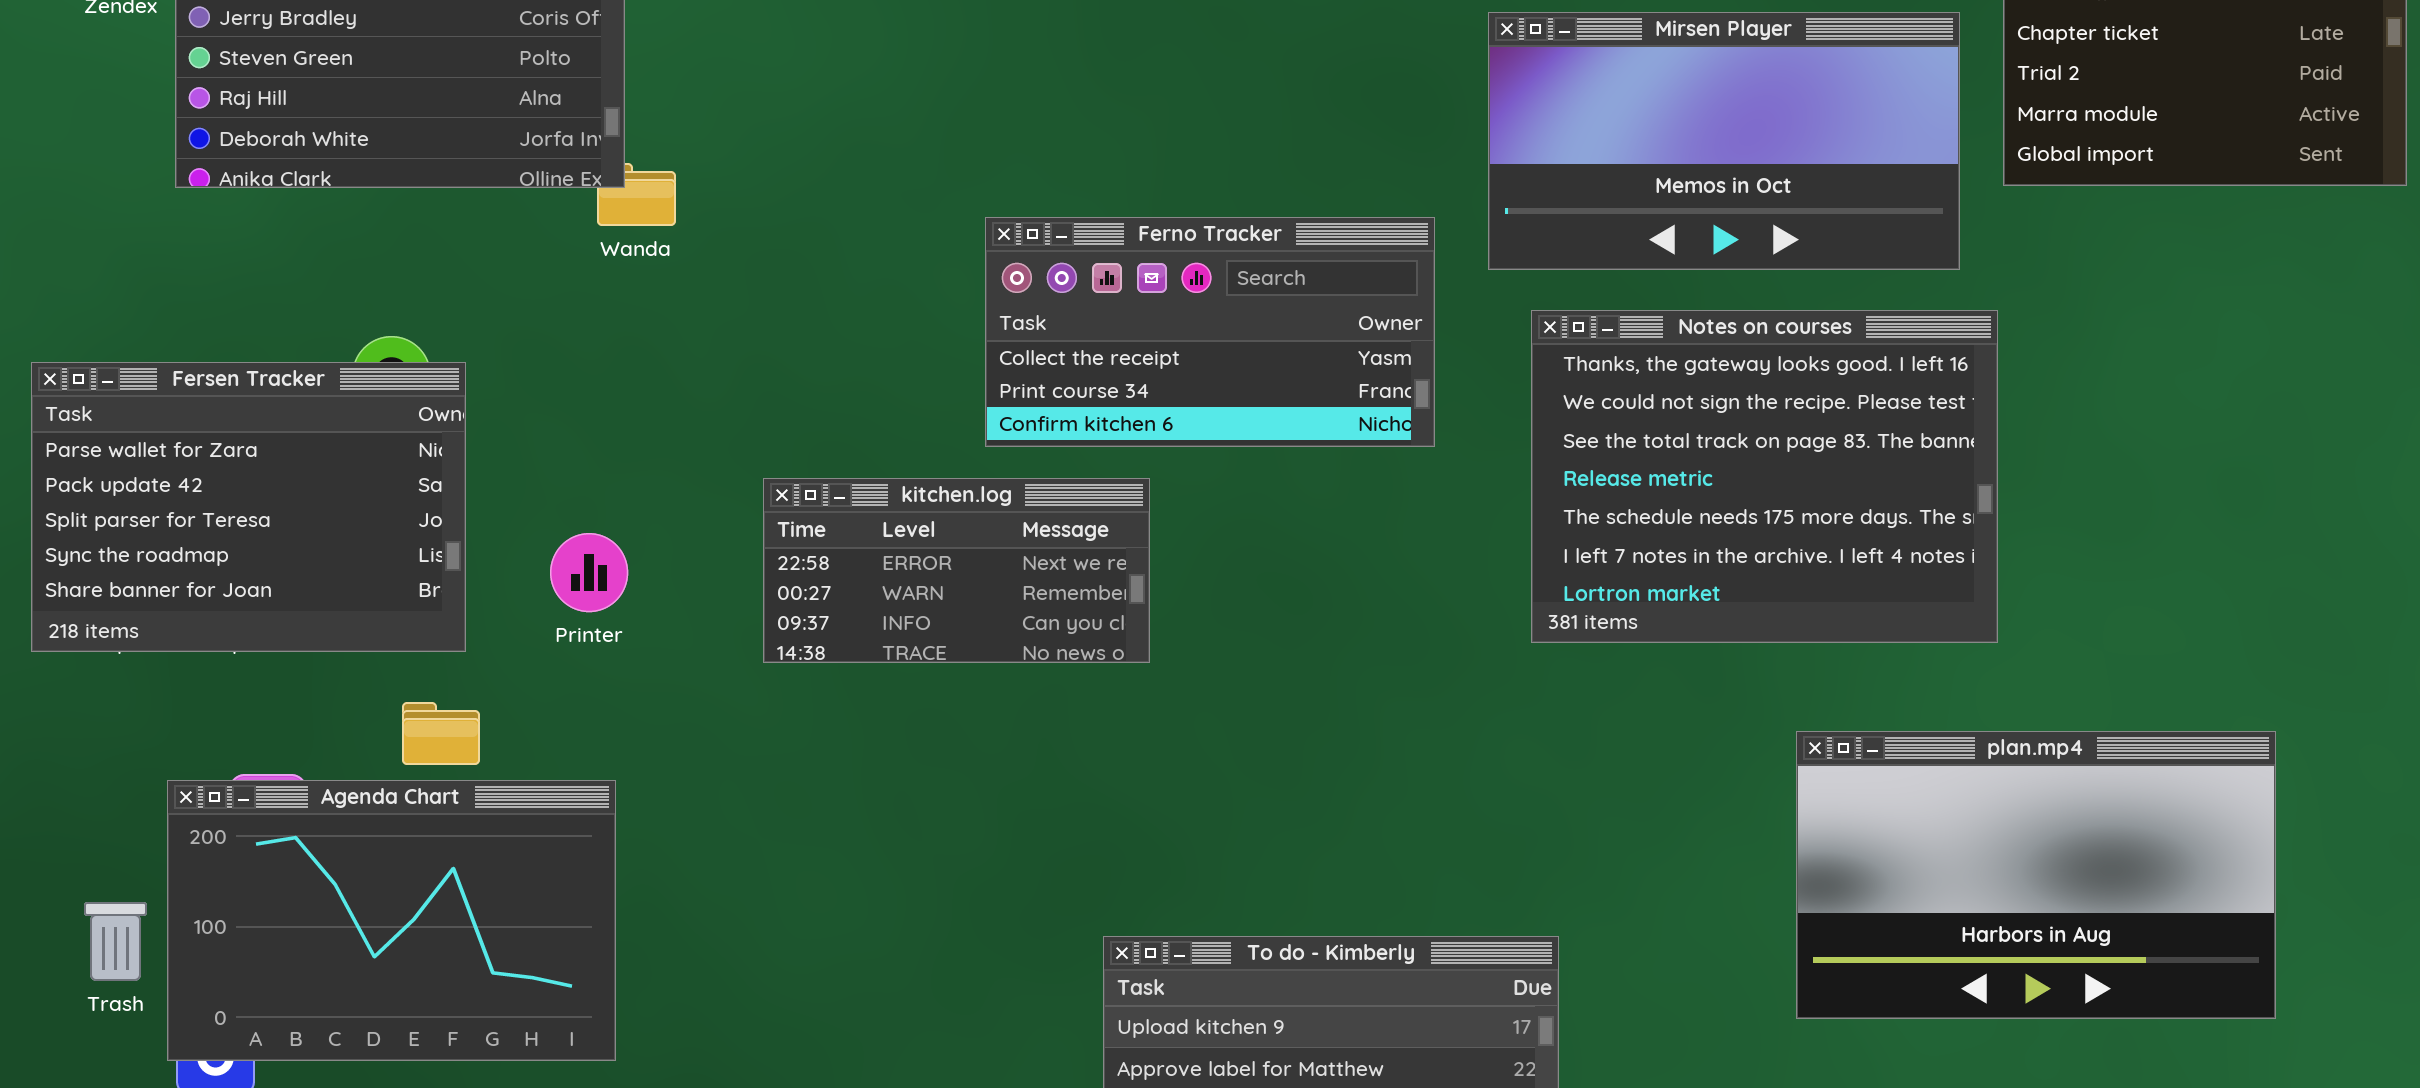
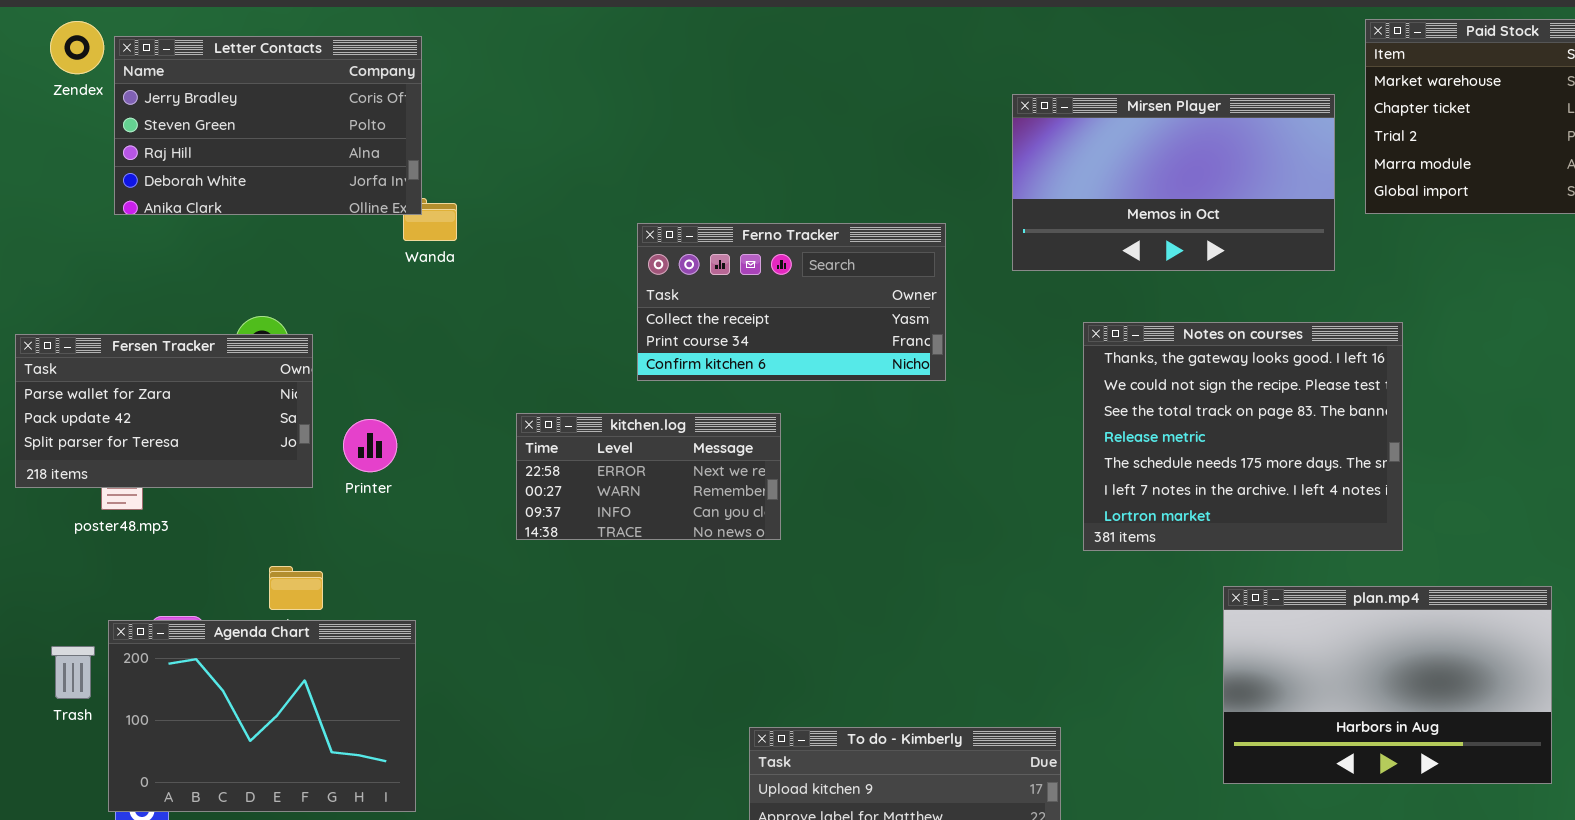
Ferno Tracker: [985,217,1435,447] -> [637,223,946,381], moved
Notes on courses: [1531,310,1998,643] -> [1083,322,1403,551], moved
Fersen Tracker: [31,362,466,652] -> [15,334,313,488], resized
Printer: [550,533,628,612] -> [343,419,397,472], moved
Trash: [84,902,147,981] -> [51,646,95,699], moved

